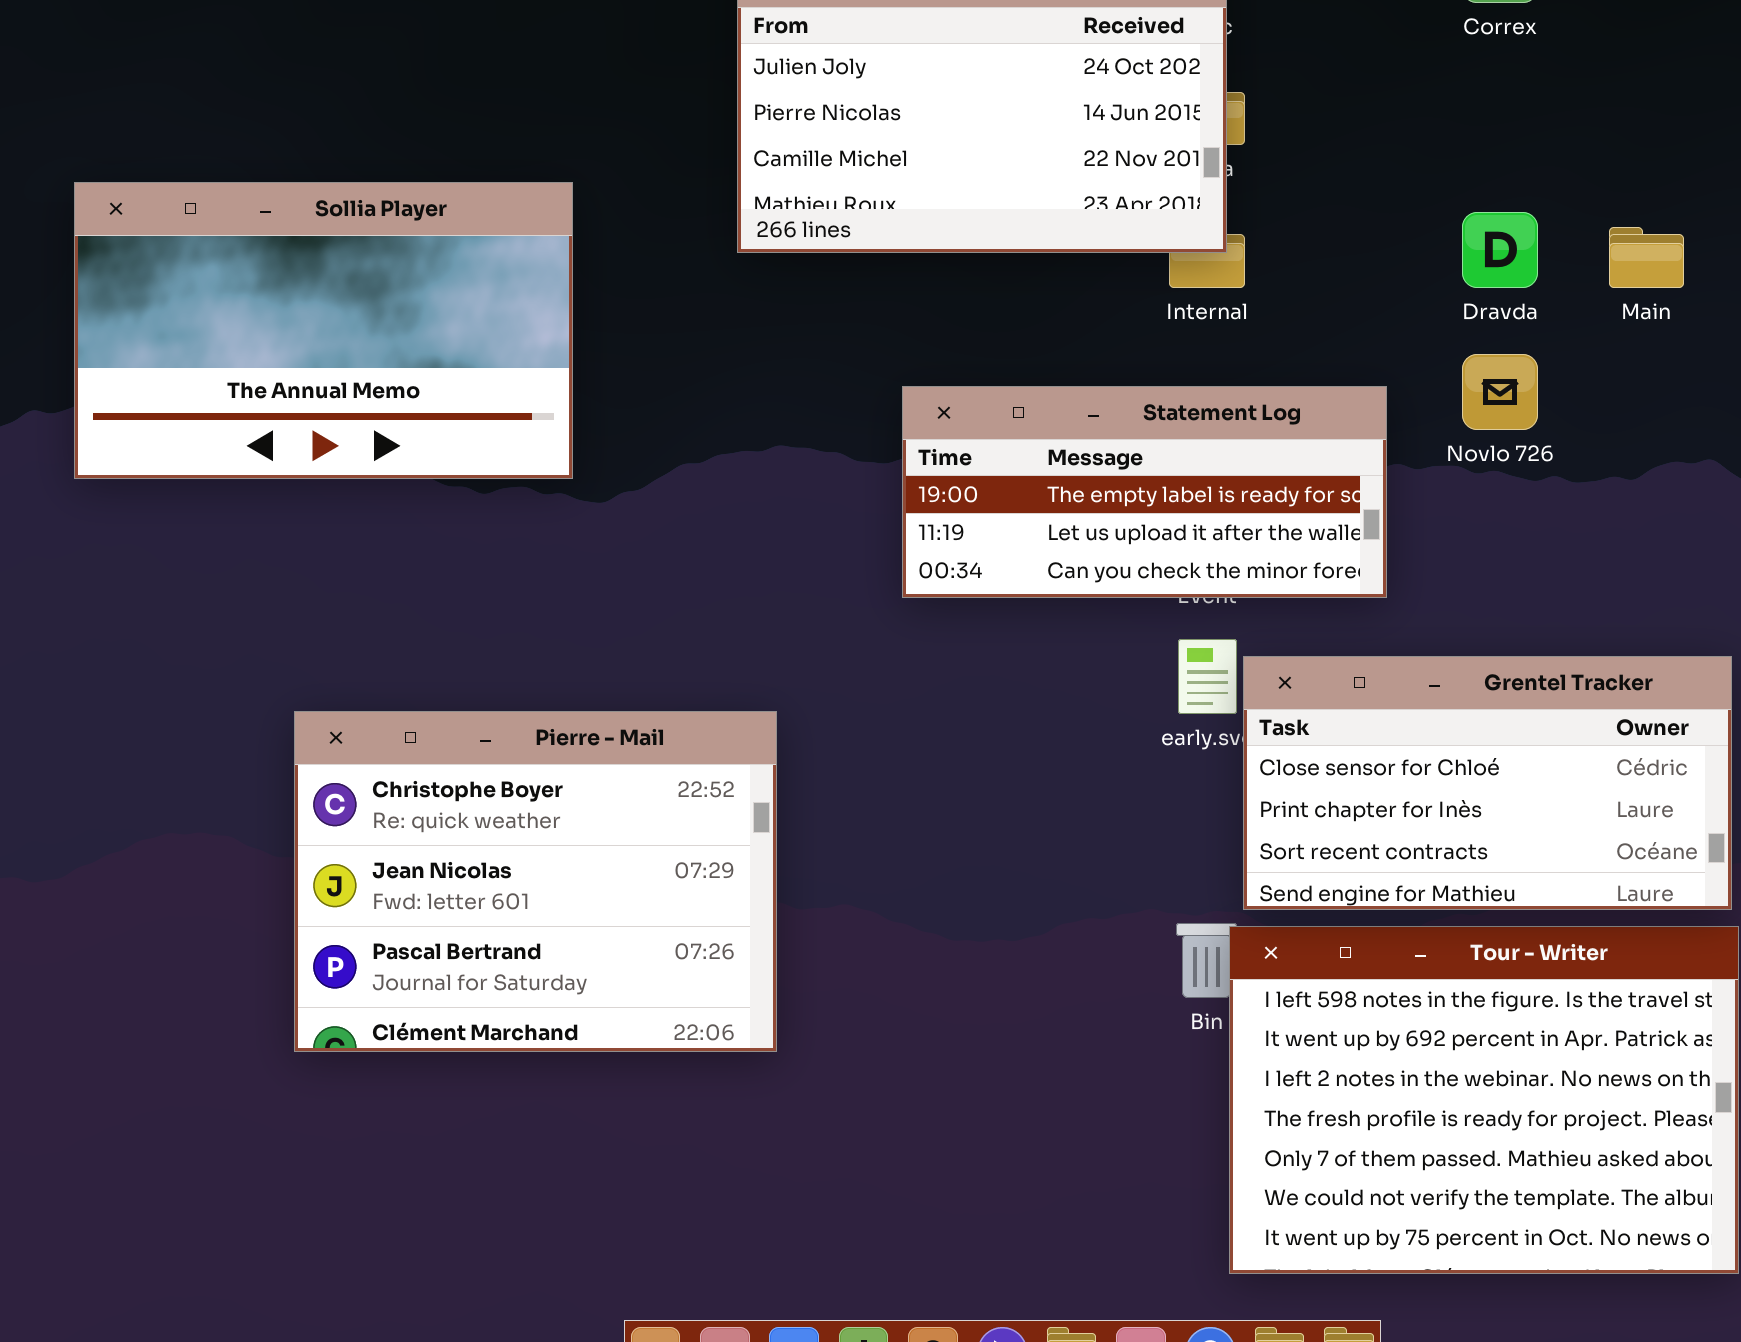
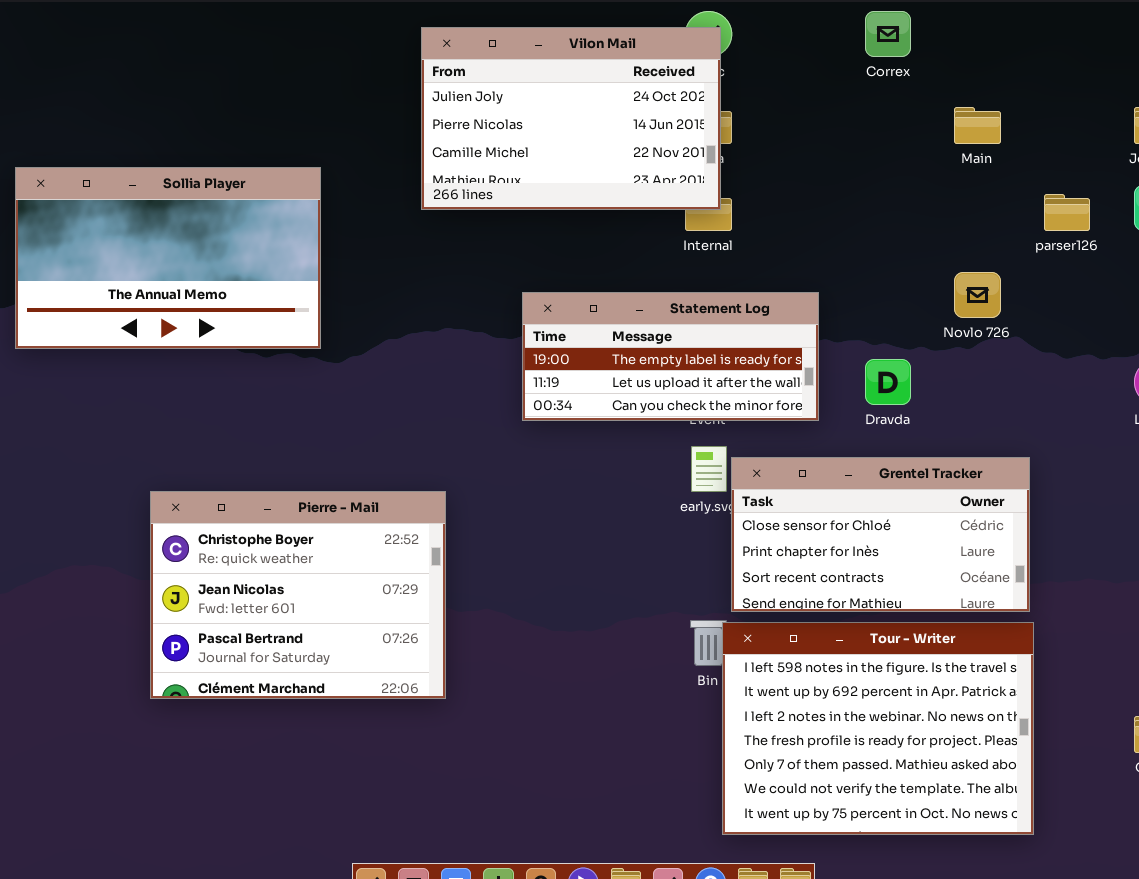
Dravda: [1462,212,1538,288] -> [865,359,911,405], moved
Main: [1609,227,1684,288] -> [954,107,1001,144], moved
Novlo 726: [1462,354,1538,430] -> [954,272,1001,318], moved

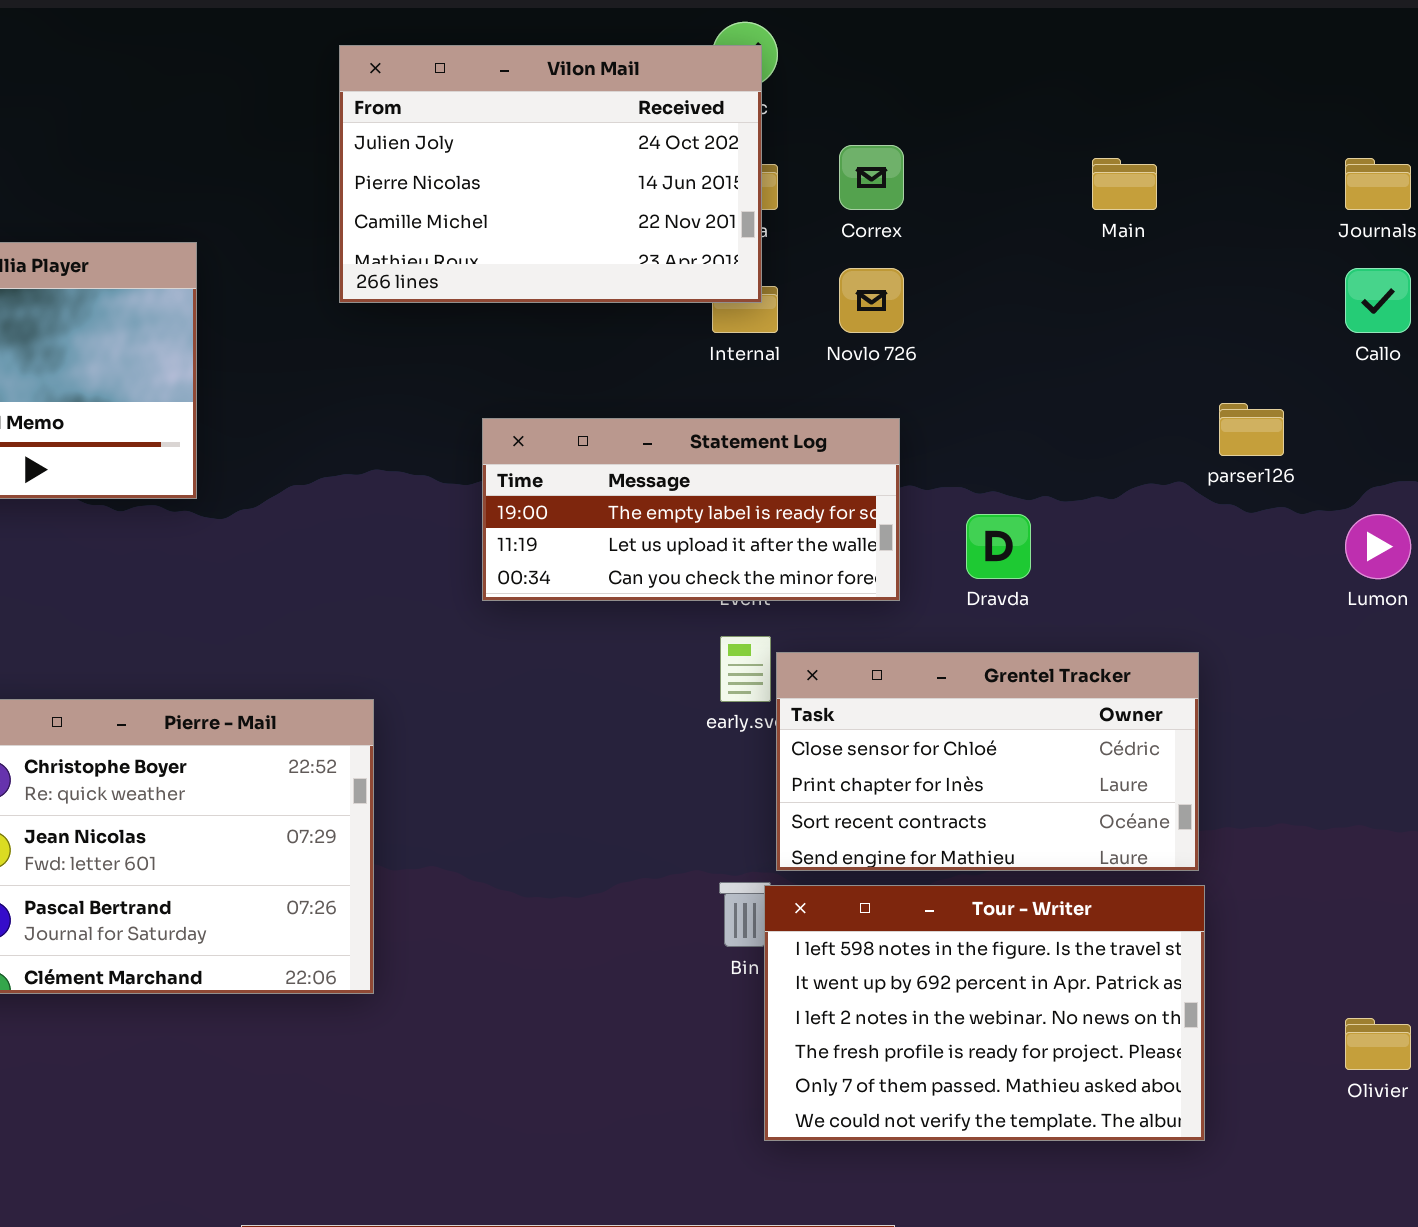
Correx: [865,11,911,57] -> [839,145,904,210], moved
parser126: [1044,194,1090,231] -> [1219,403,1284,456], moved
Novlo 726: [954,272,1001,318] -> [839,268,904,333], moved
Tour - Writer: [722,622,1034,835] -> [764,885,1205,1141], resized

